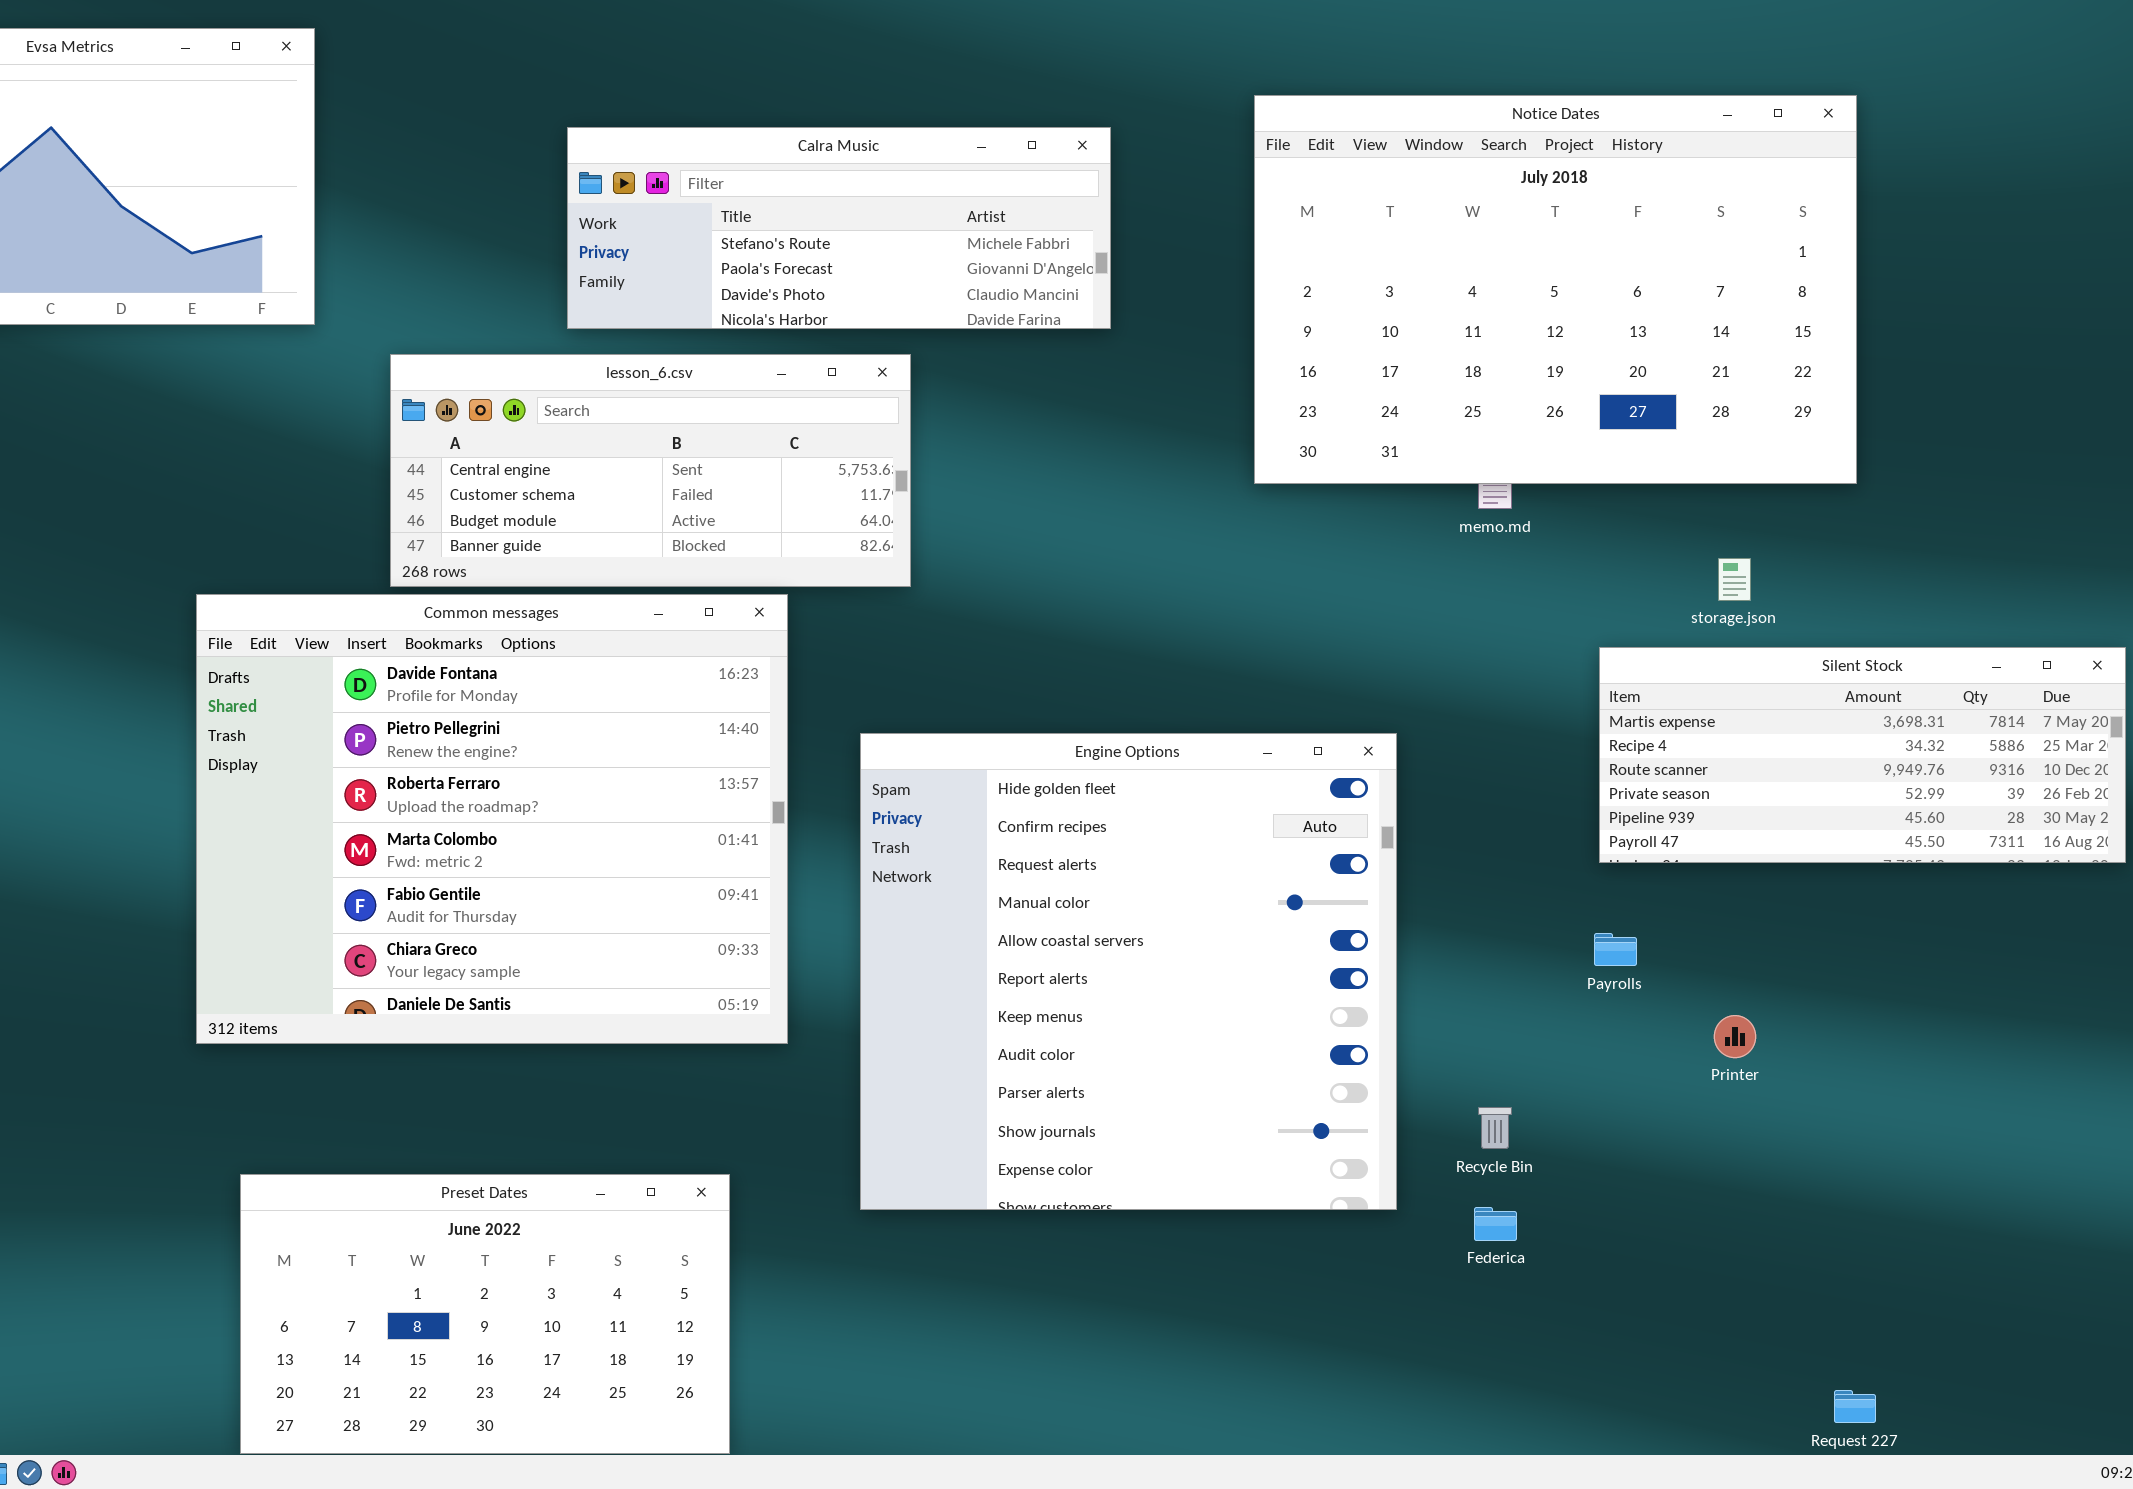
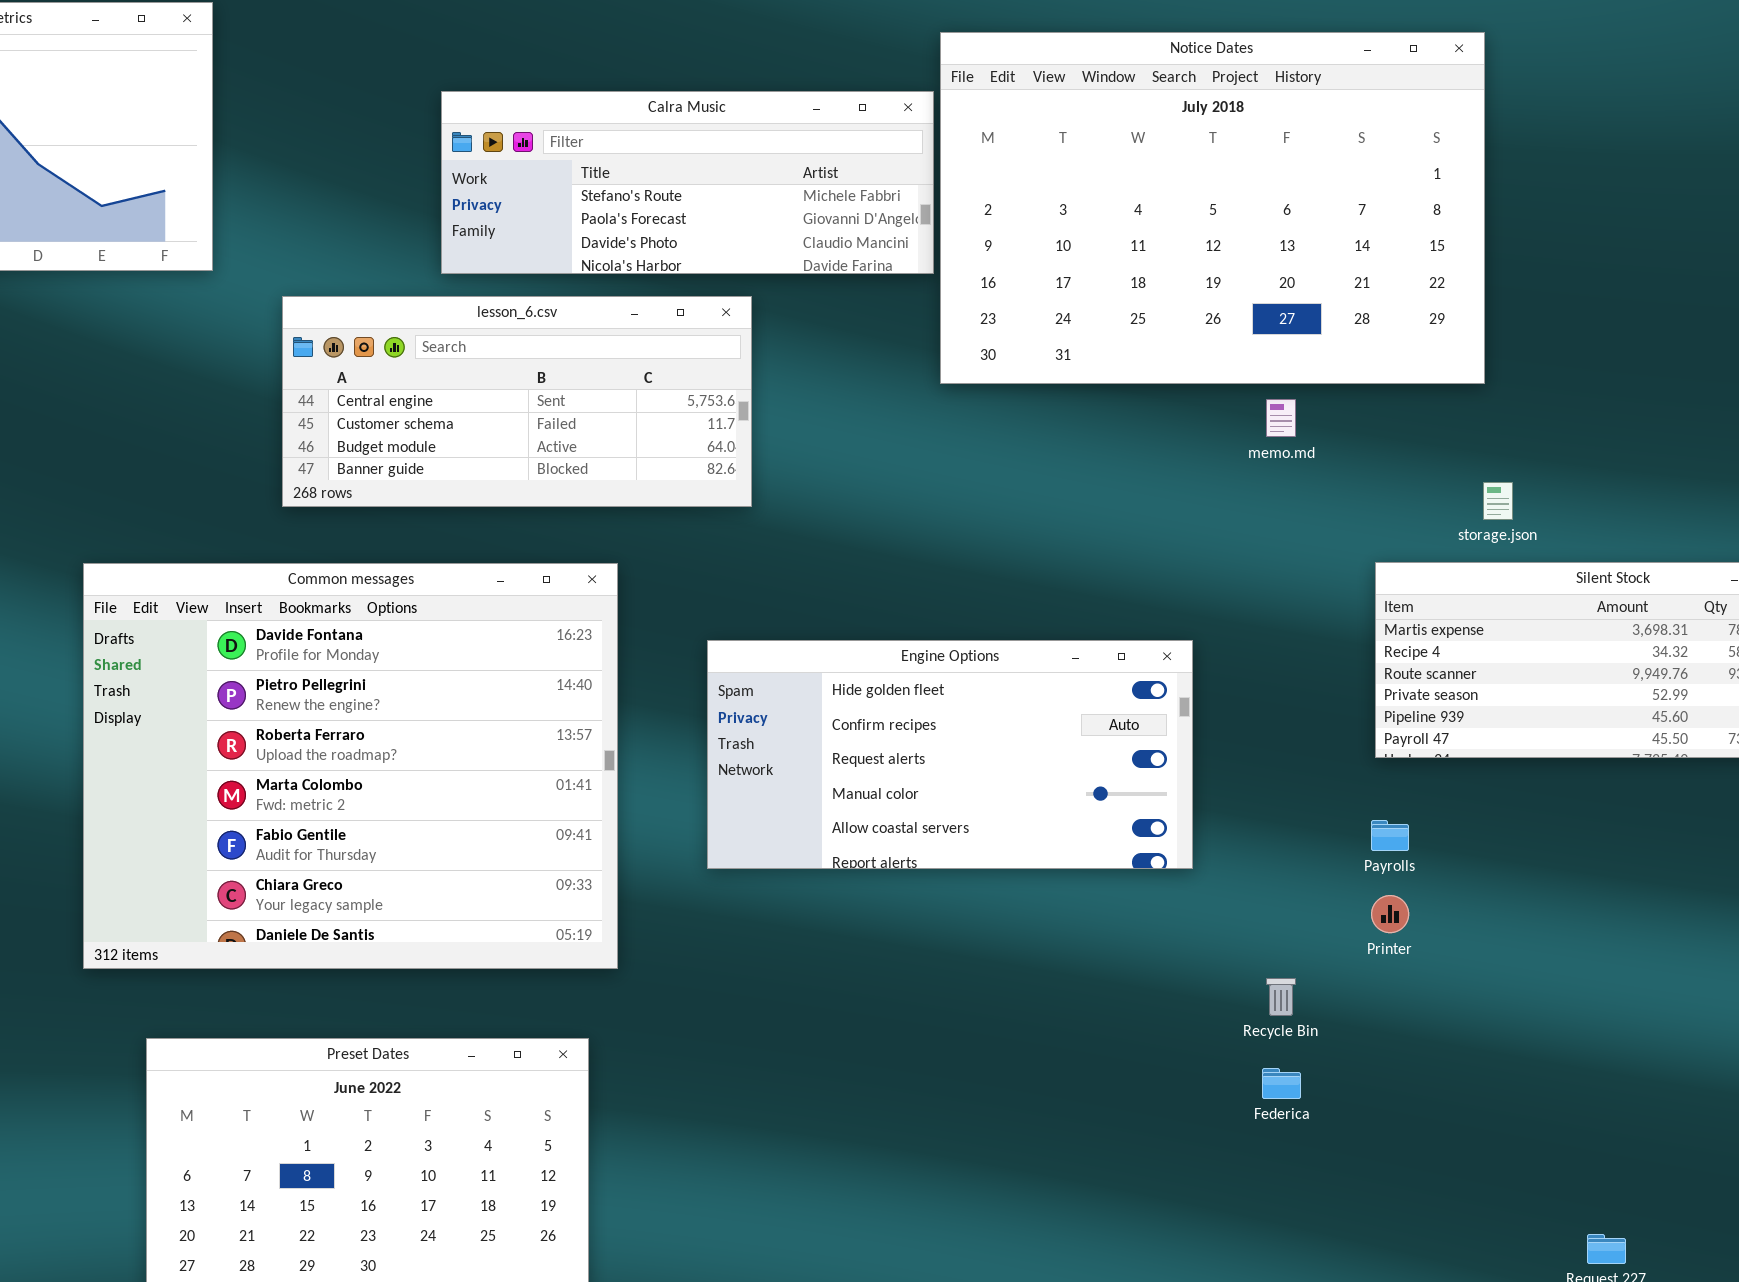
Notice Dates: [1254,95,1857,484] -> [940,32,1485,384], moved
Common messages: [196,594,788,1044] -> [83,563,618,969], moved
Engine Options: [860,733,1397,1210] -> [707,640,1193,869], resized
Printer: [1714,1015,1756,1058] -> [1371,895,1409,933], moved

